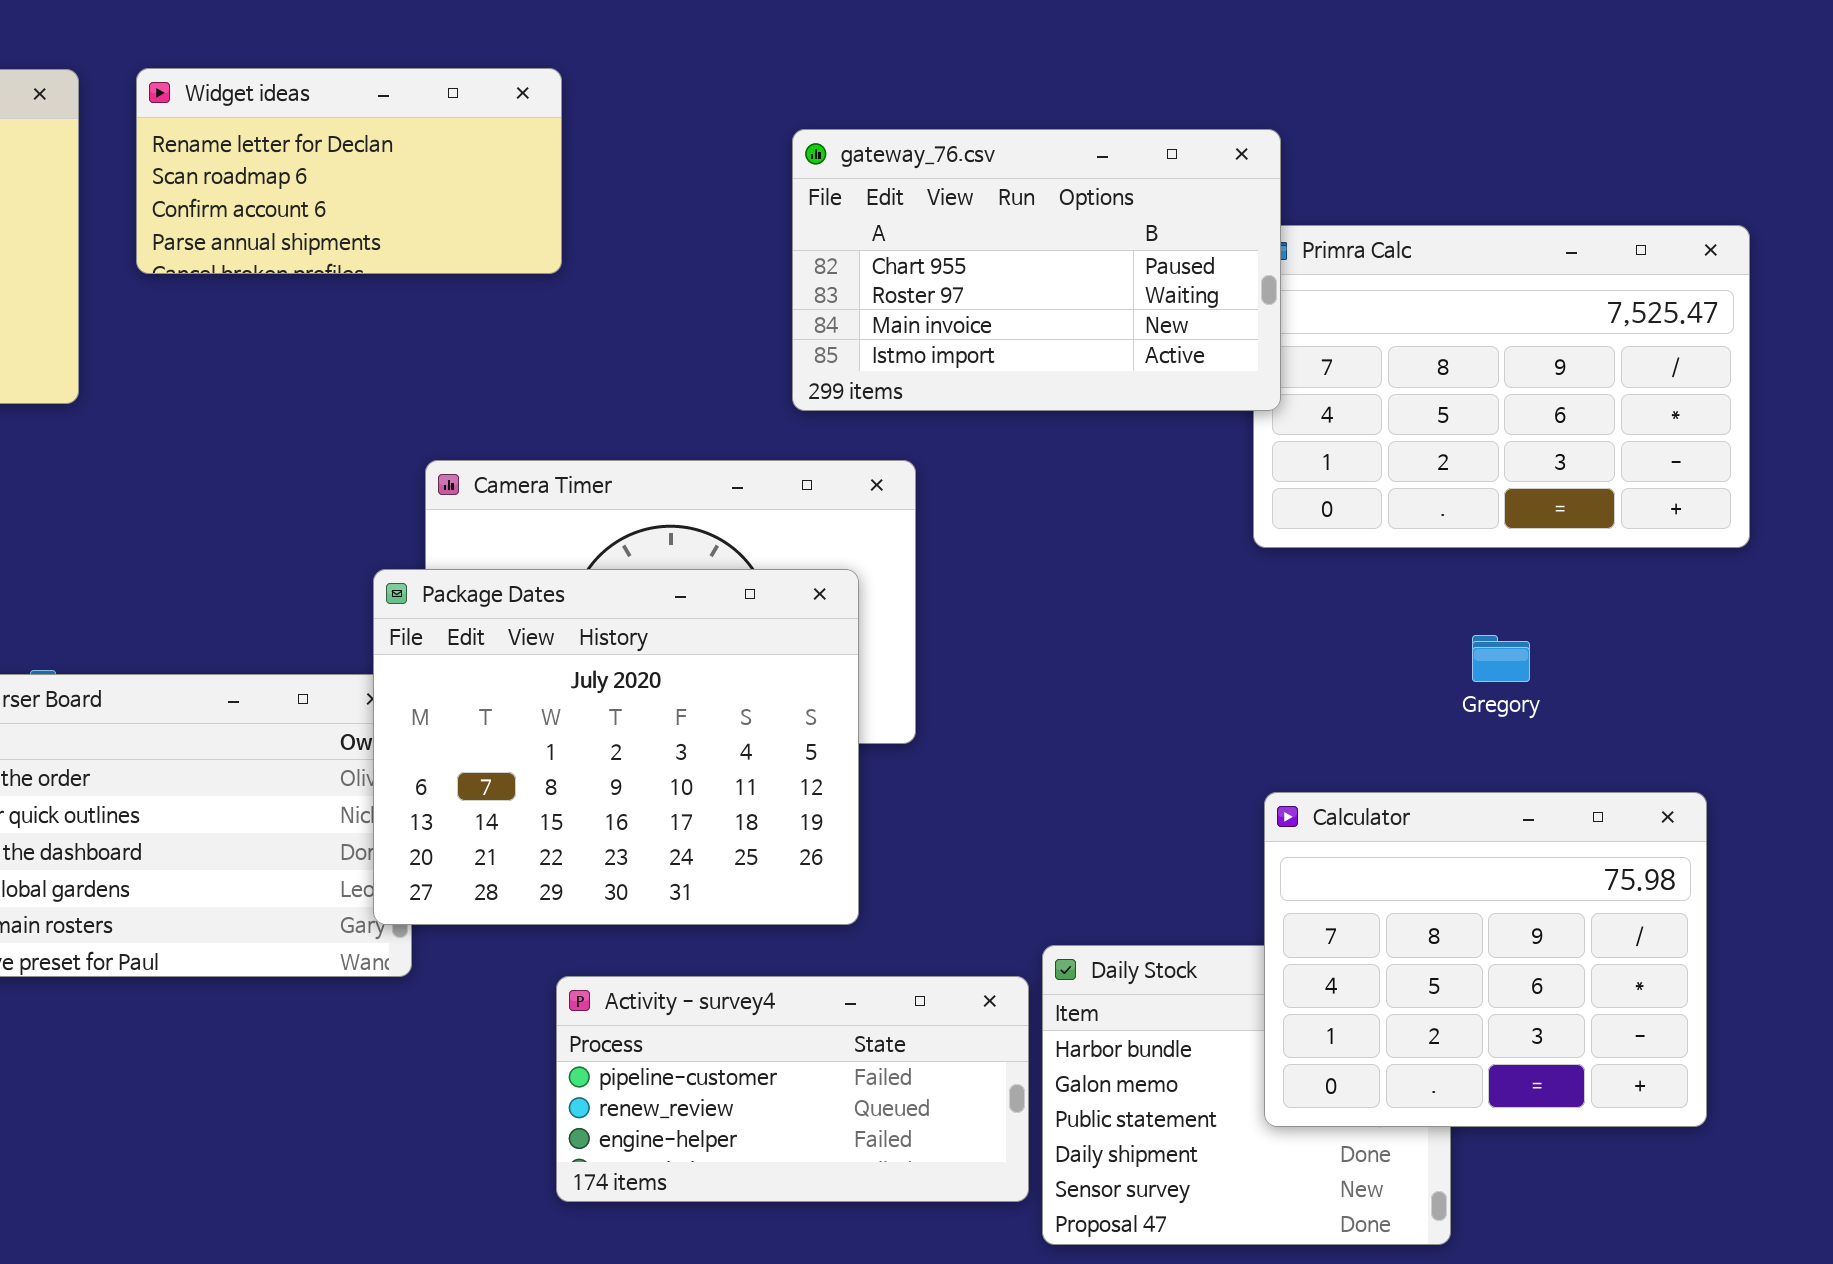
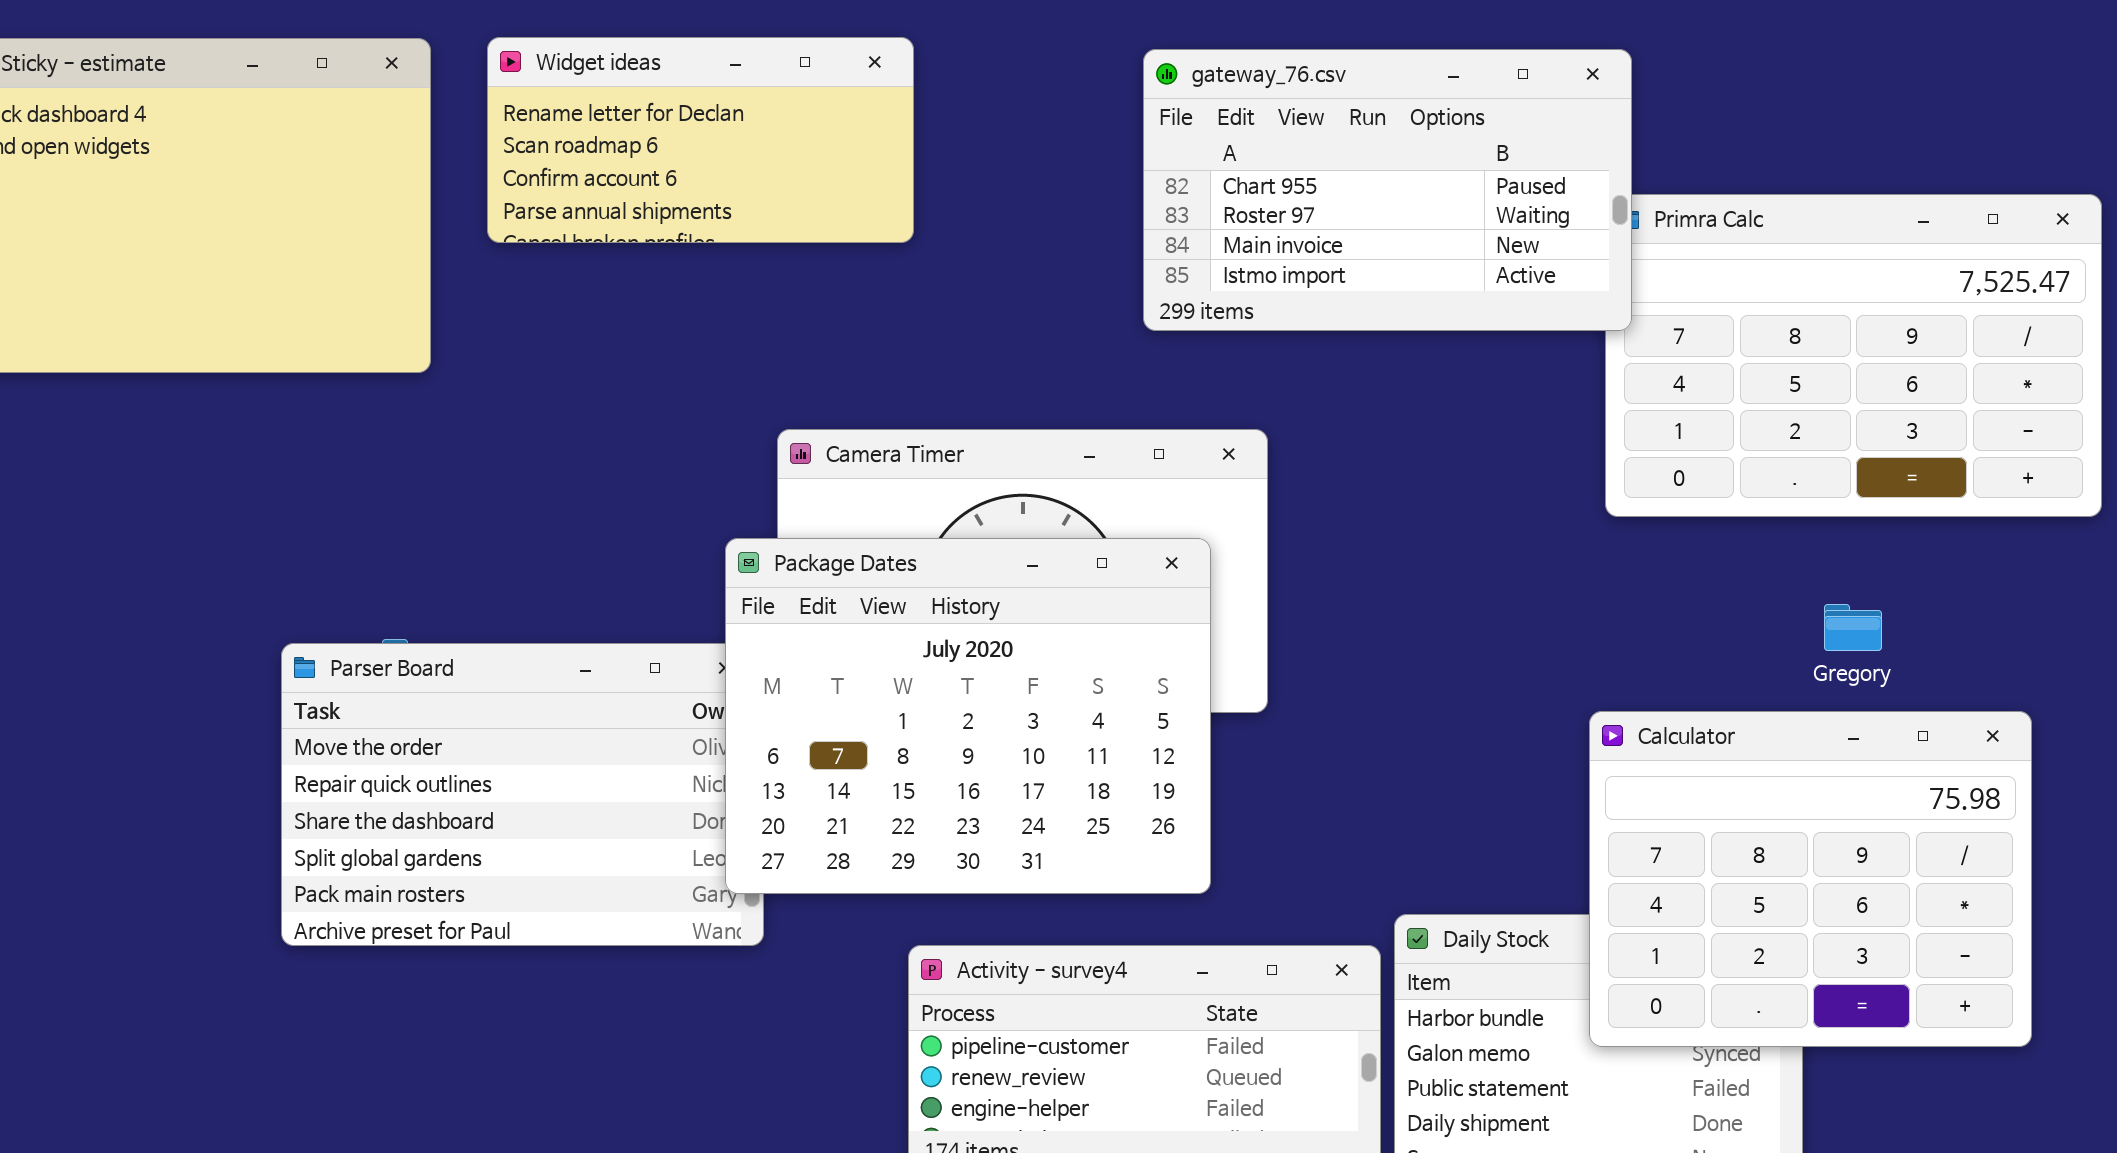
gateway_76.csv: [792,129,1281,411] -> [1143,49,1632,331], moved
Calculator: [1264,792,1707,1127] -> [1589,711,2032,1047], moved

